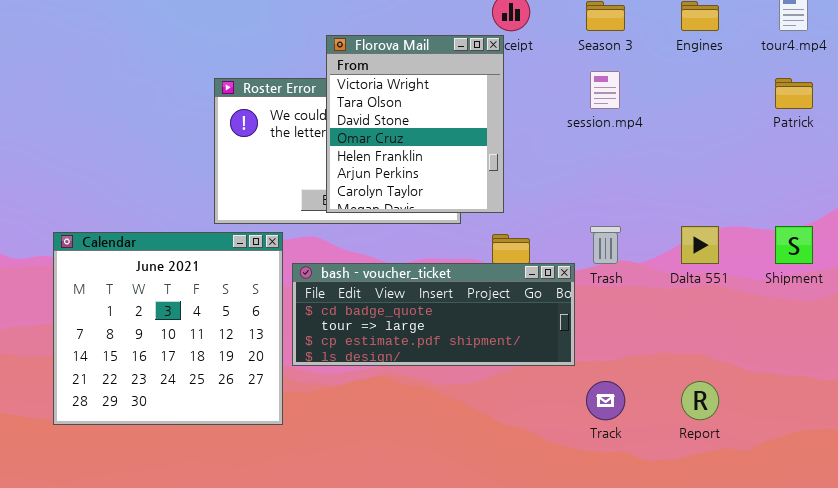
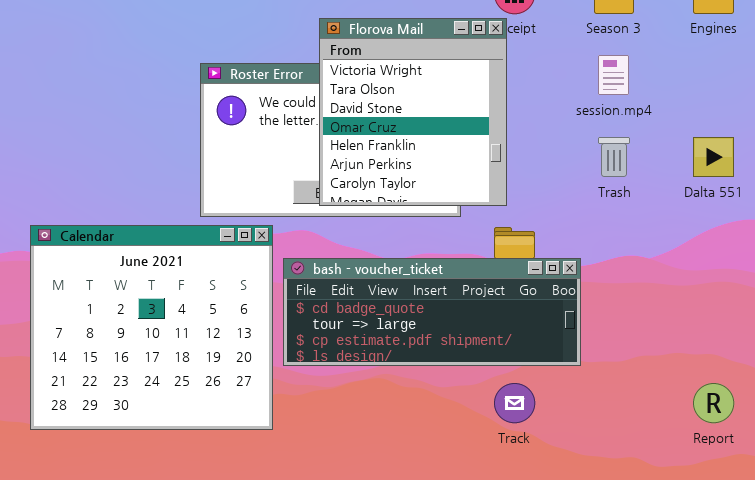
Trash: [590,226,621,264] -> [598,137,630,177], moved
Dalta 551: [681,226,719,264] -> [693,137,734,177], moved
Track: [586,381,625,420] -> [494,383,535,423], moved

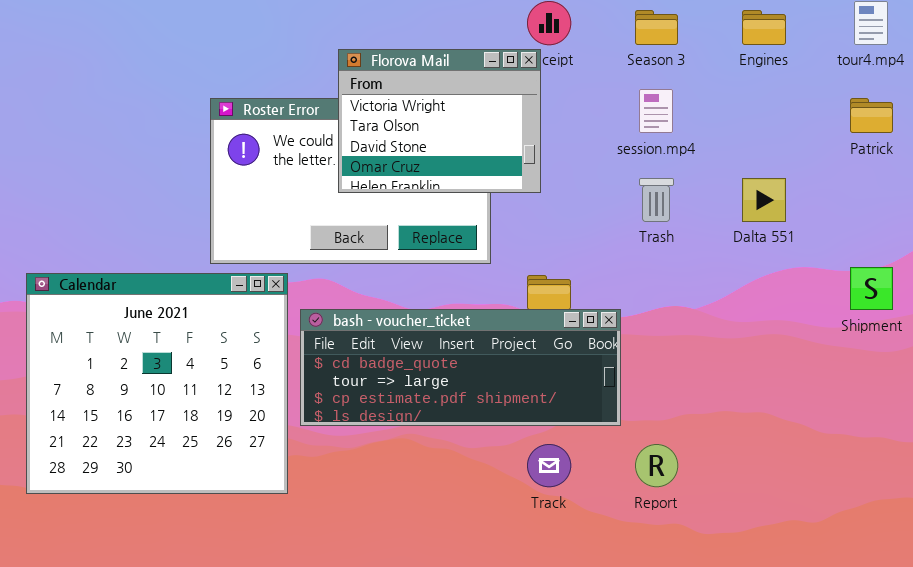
Florova Mail: [319,18,507,206] -> [338,49,541,193], resized
Report: [693,383,734,423] -> [635,444,678,487], moved

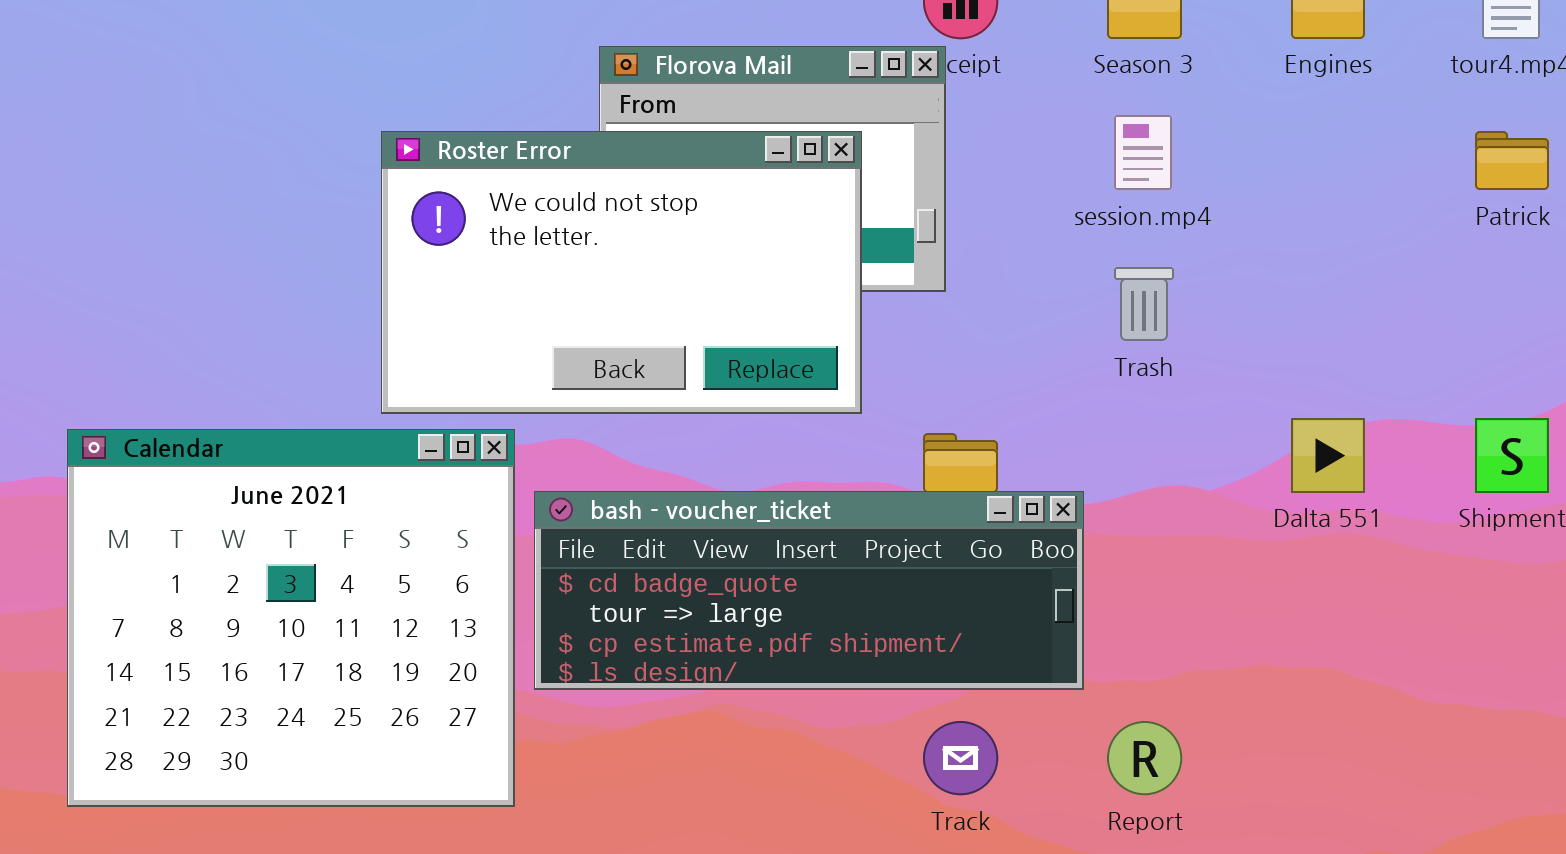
Roster Error: [210,98,491,264] -> [381,131,862,414], raised
Dalta 551: [742,178,786,222] -> [1291,418,1365,493], moved

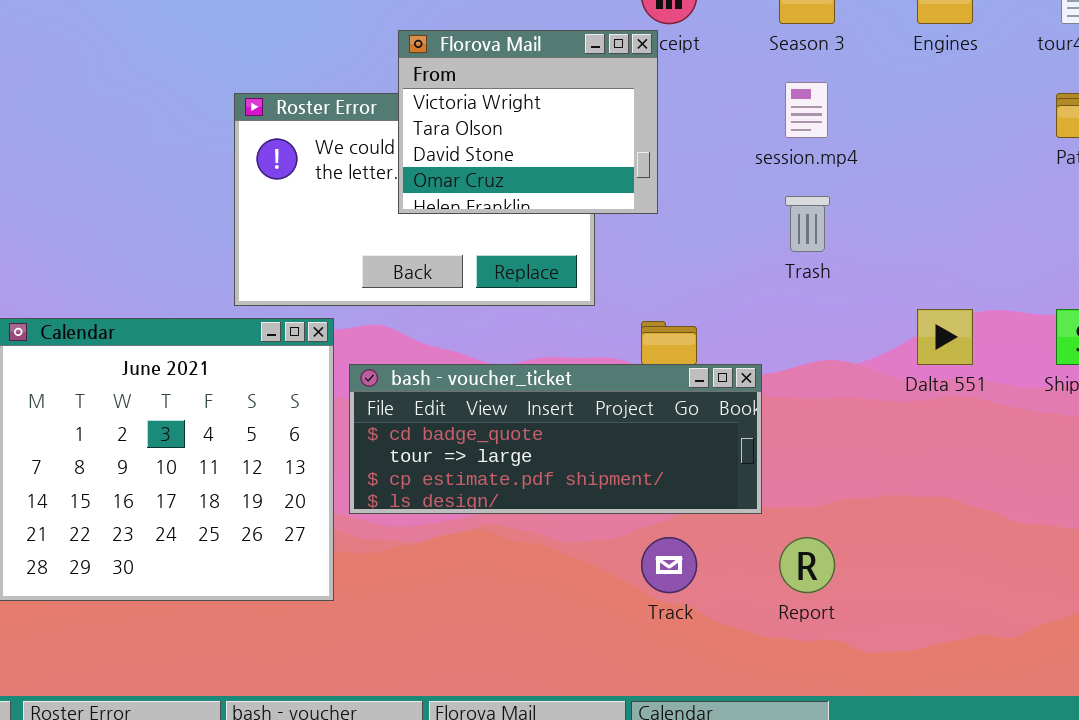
Florova Mail: [599,46,946,292] -> [398,30,658,214], raised

